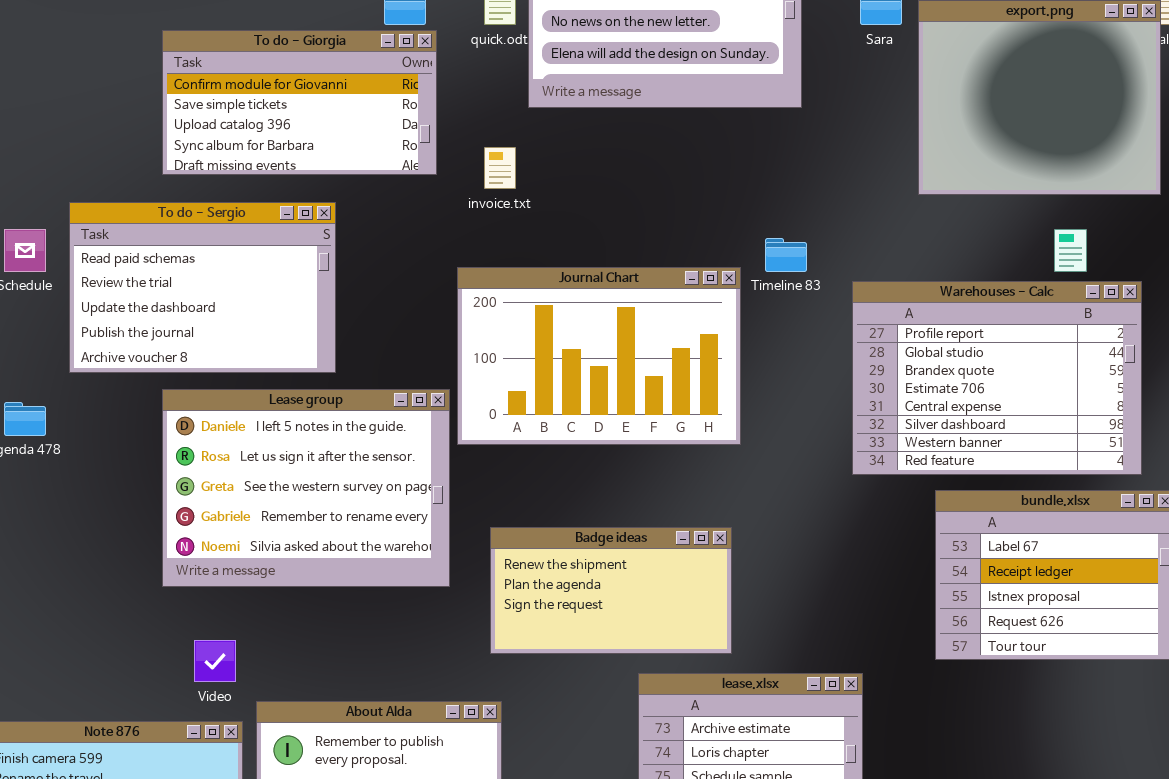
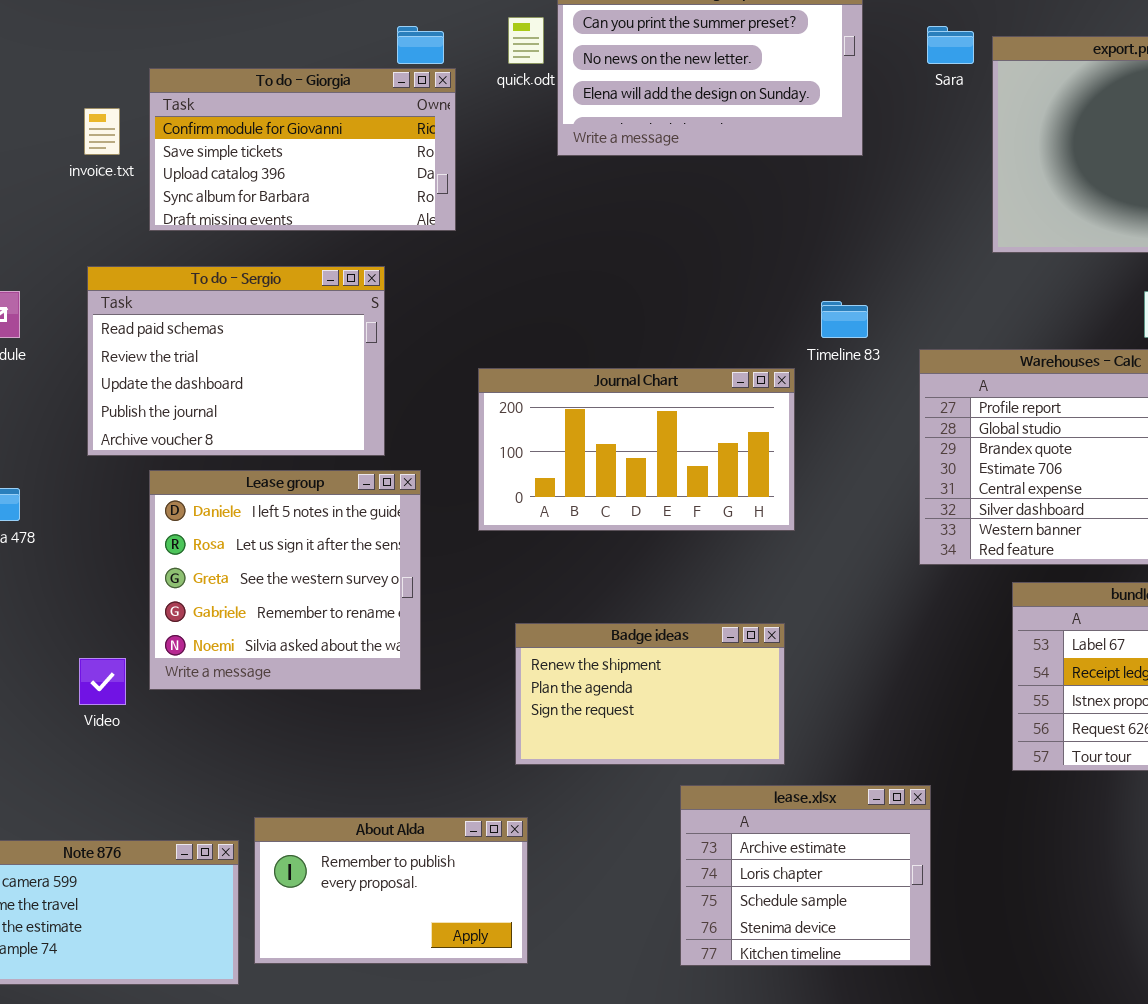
invoice.txt: [484,147,516,189] -> [84,108,120,155], moved
To do - Sergio: [69,202,336,373] -> [87,266,385,456], moved
Journal Chart: [457,267,741,445] -> [478,368,795,531], resized
Lease group: [162,389,450,587] -> [149,470,421,690], resized
Video: [194,640,236,682] -> [79,658,126,705], moved

